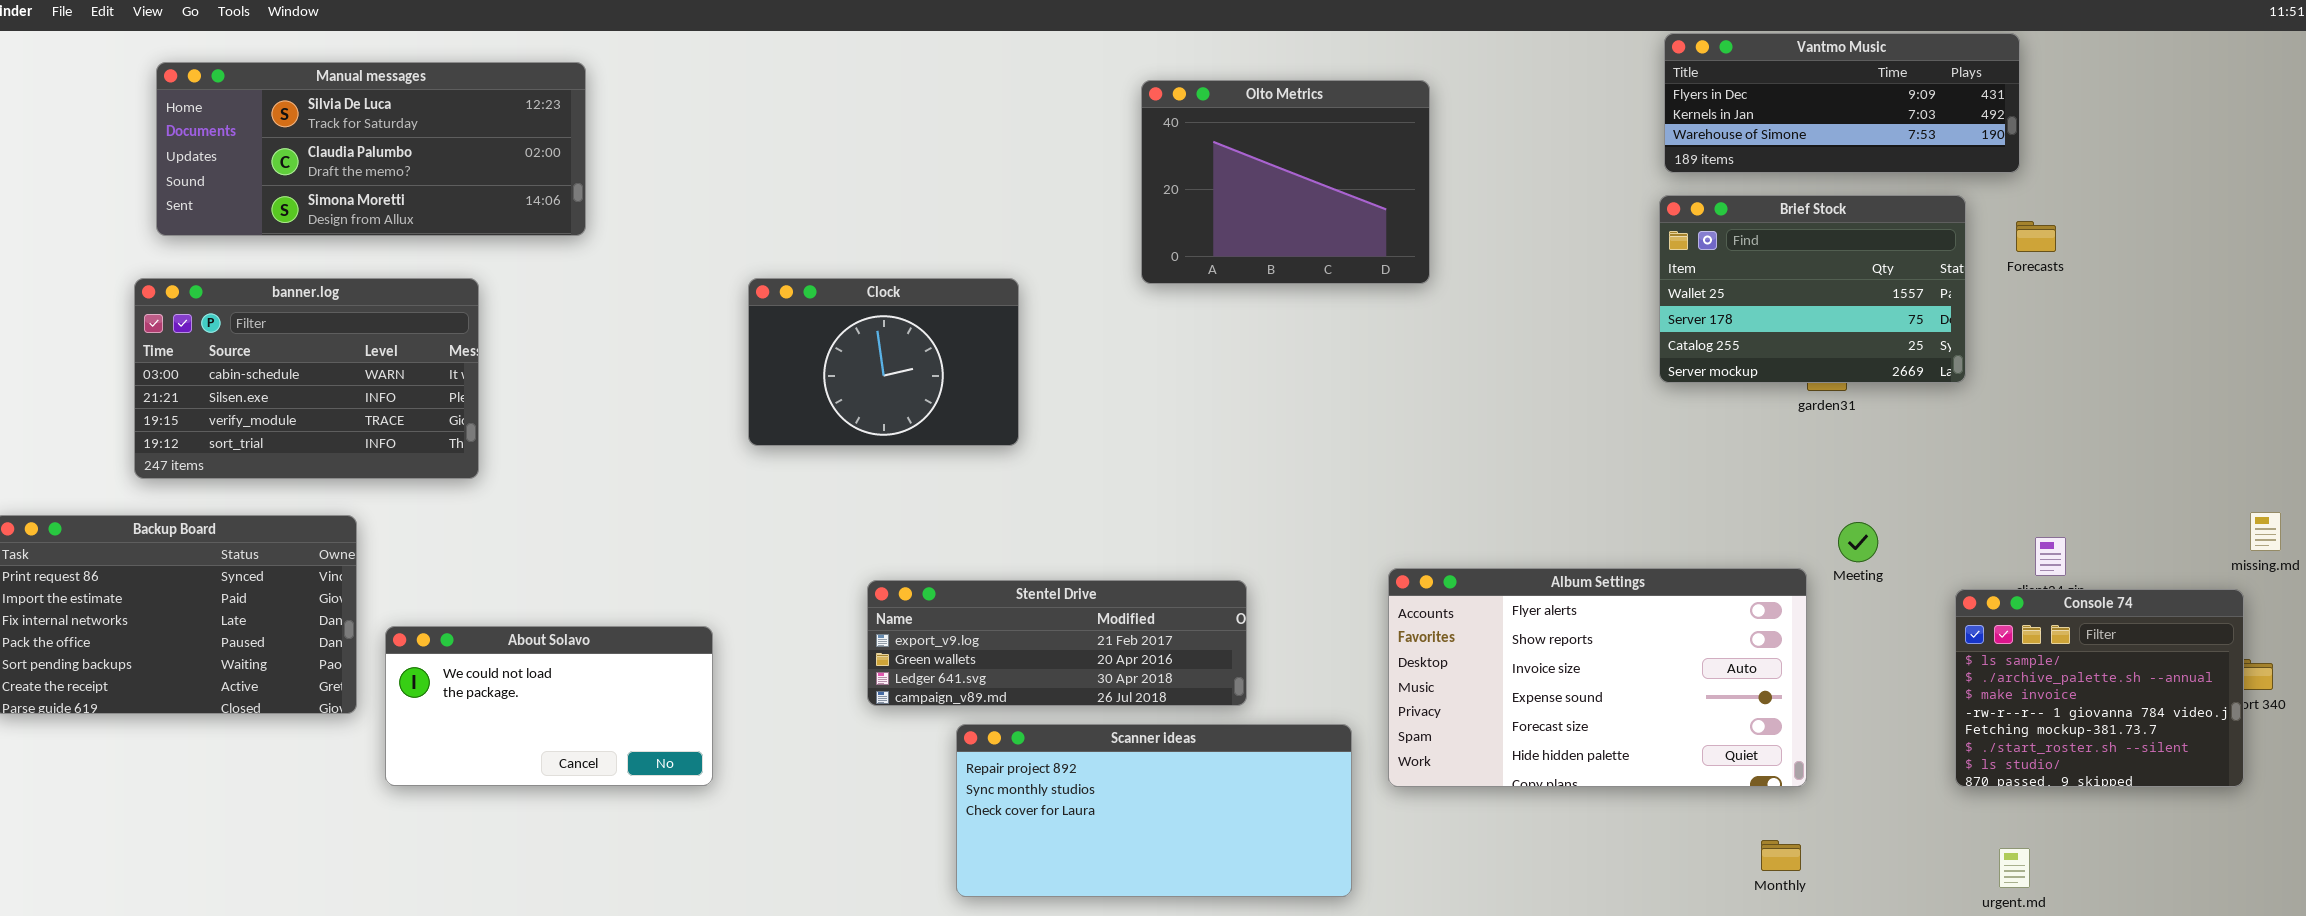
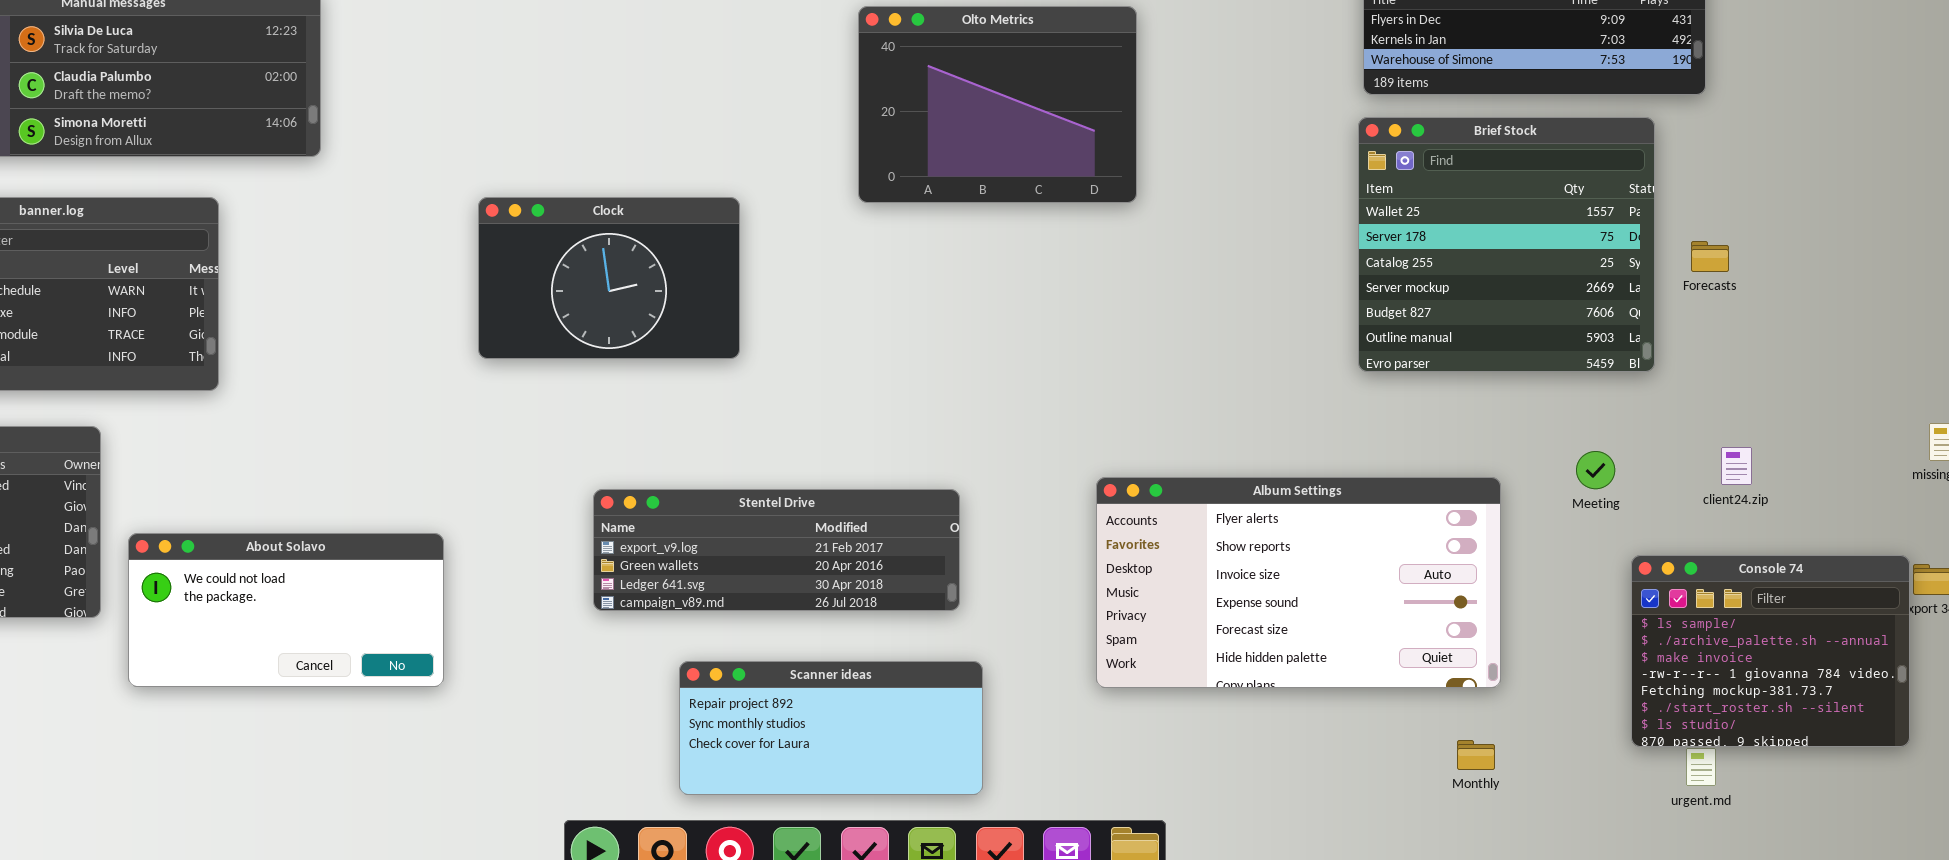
Brief Stock: [1659,195,1966,383] -> [1358,117,1655,372], resized
Forecasts: [2016,221,2056,252] -> [1691,241,1729,272], moved
Meeting: [1838,522,1878,562] -> [1576,451,1615,489], moved
Console 74: [1955,589,2244,787] -> [1631,555,1910,747], moved
Scanner ideas: [956,724,1352,897] -> [679,661,983,795], resized

